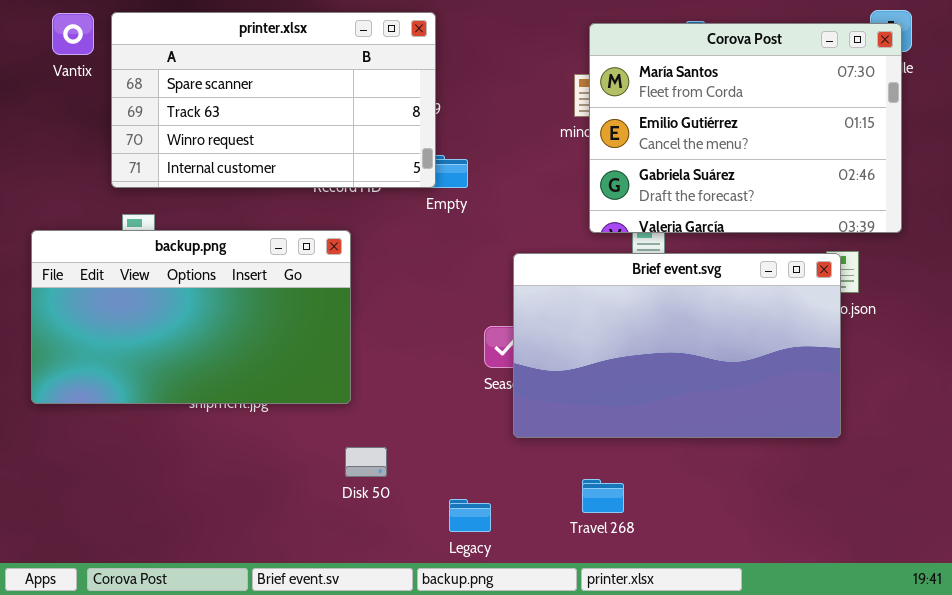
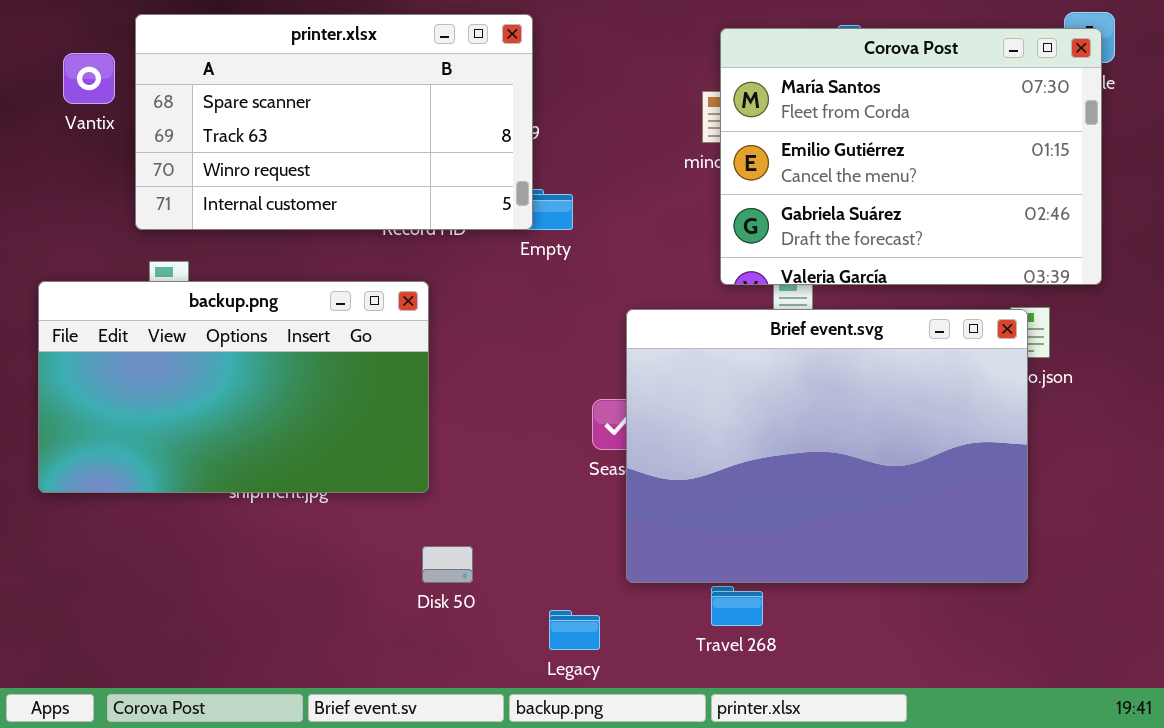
Vantix: [52,13,94,55] -> [63,53,115,104], moved
Brief event.svg: [513,253,841,438] -> [626,309,1028,583], resized

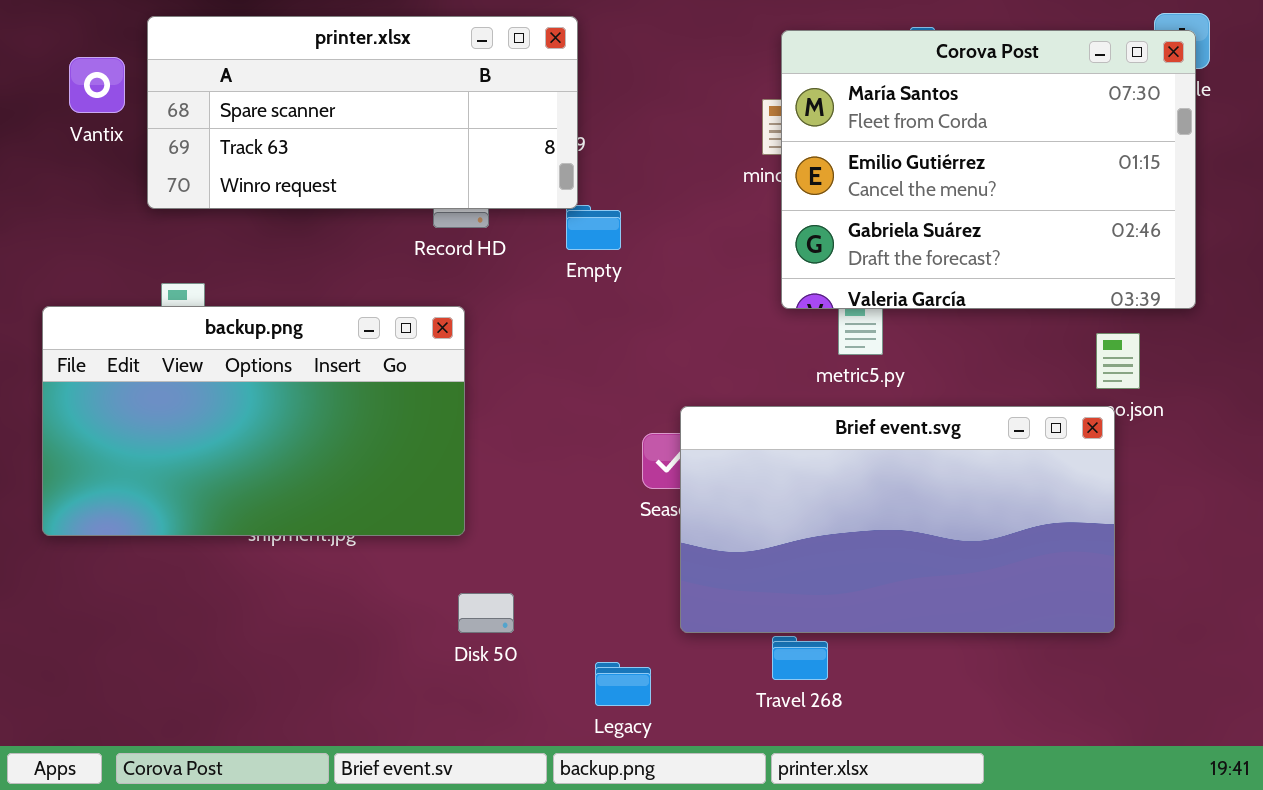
printer.xlsx: [135,14,533,230] -> [147,16,578,209], resized
Brief event.svg: [626,309,1028,583] -> [680,406,1115,633], resized

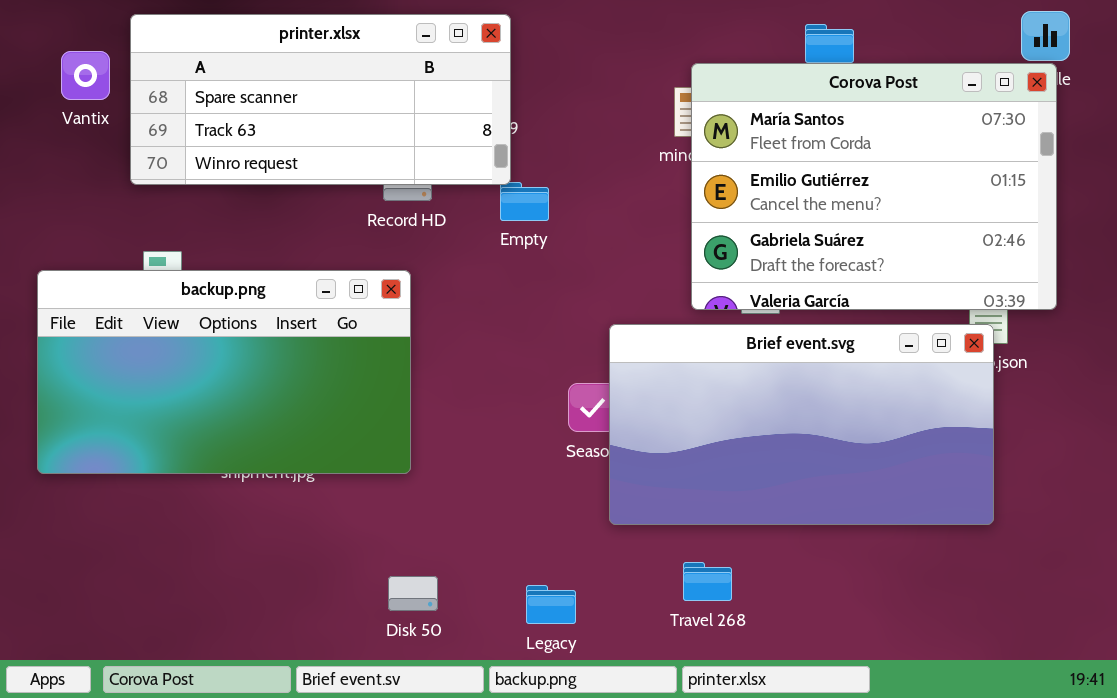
Corova Post: [781,30,1196,309] -> [691,63,1057,310], moved
Brief event.svg: [680,406,1115,633] -> [609,324,994,525], moved
Disk 50: [458,593,514,633] -> [388,576,438,611], moved

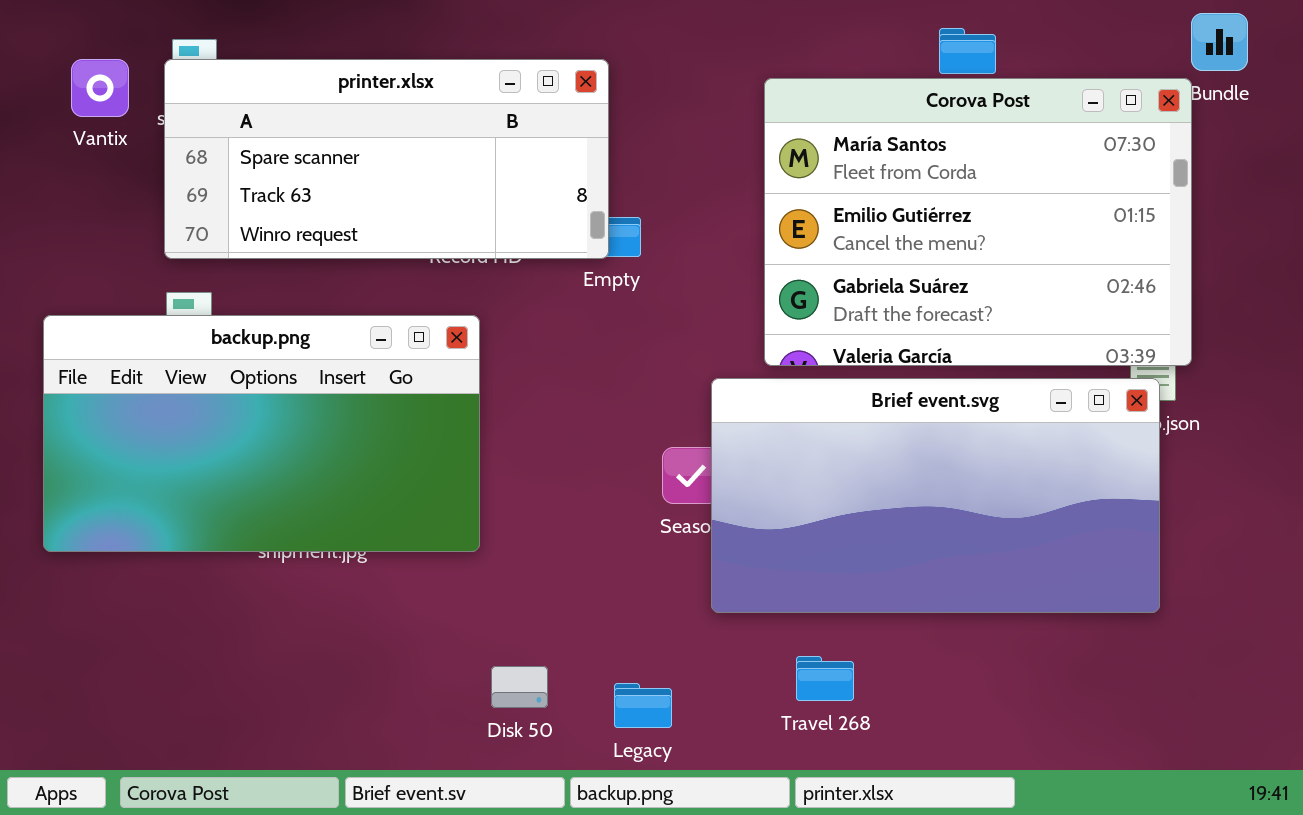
printer.xlsx: [130,14,511,185] -> [164,59,609,259], moved
Corova Post: [691,63,1057,310] -> [764,78,1192,366], moved
Disk 50: [388,576,438,611] -> [491,666,548,708], moved

